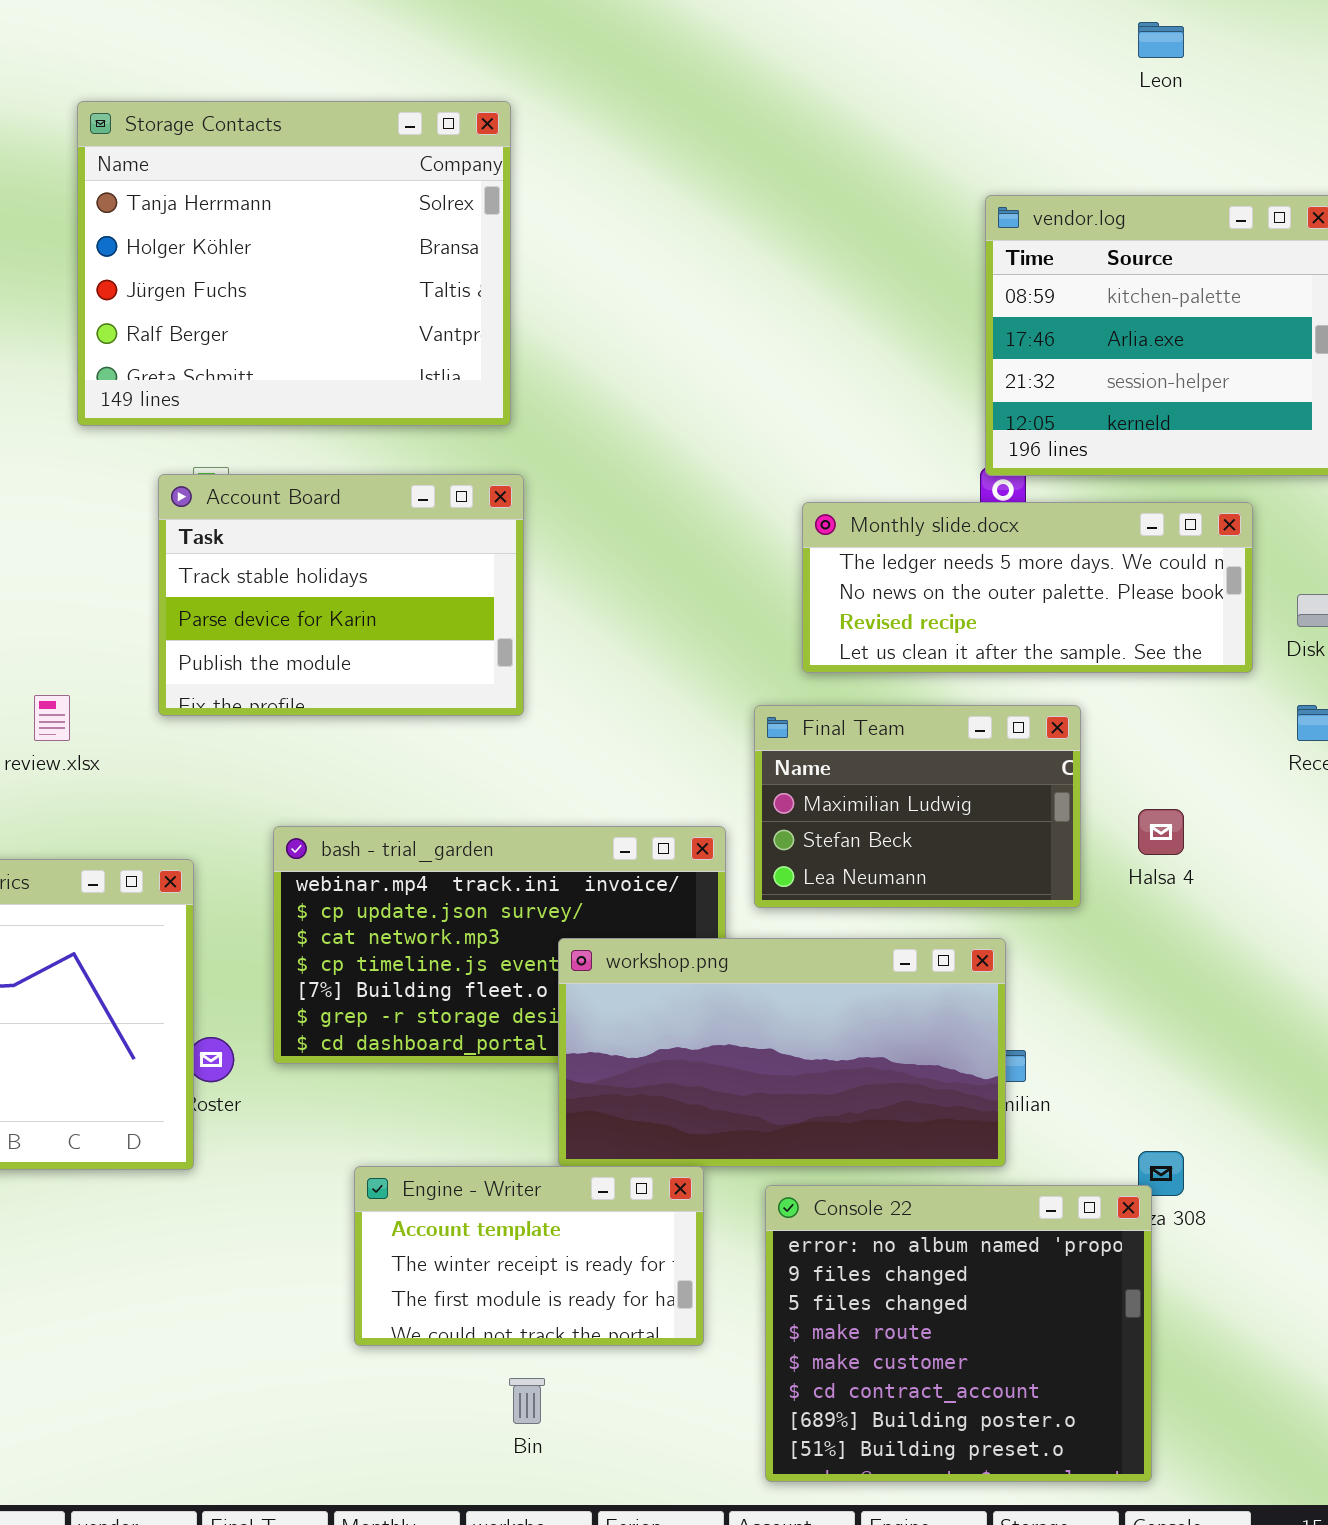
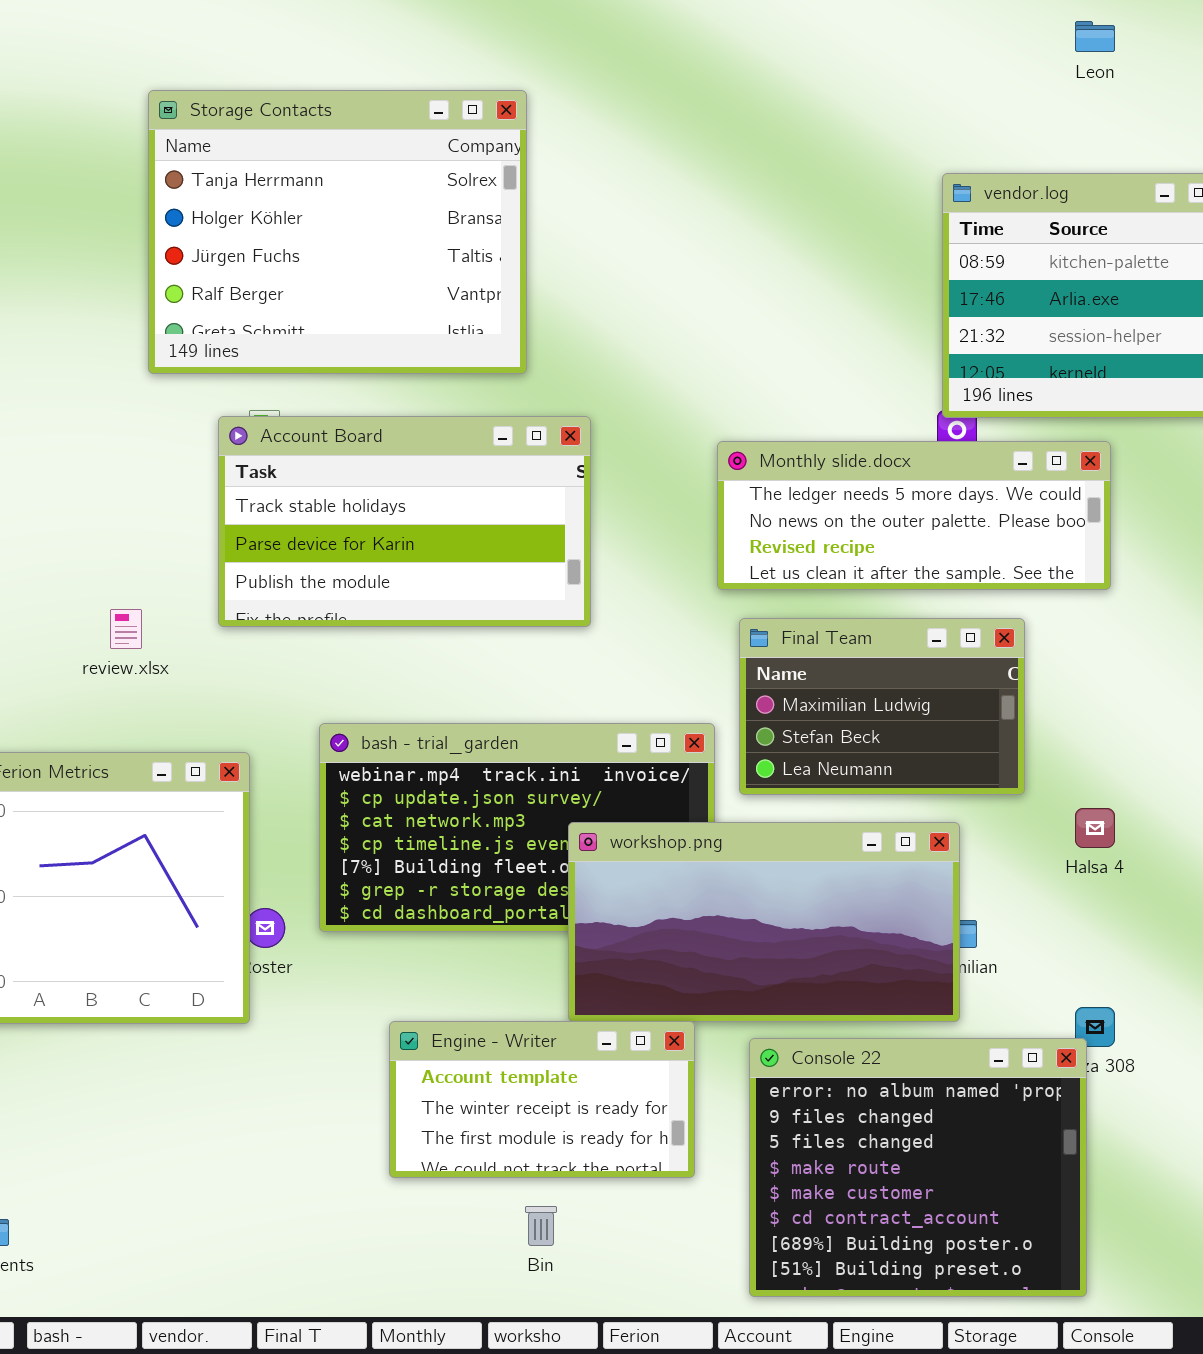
Account Board: [158,474,524,716] -> [218,416,591,627], resized
Monthly slide.docx: [802,502,1253,673] -> [717,441,1111,590], moved
Halsa 4: [1138,809,1184,855] -> [1075,808,1115,848], moved

